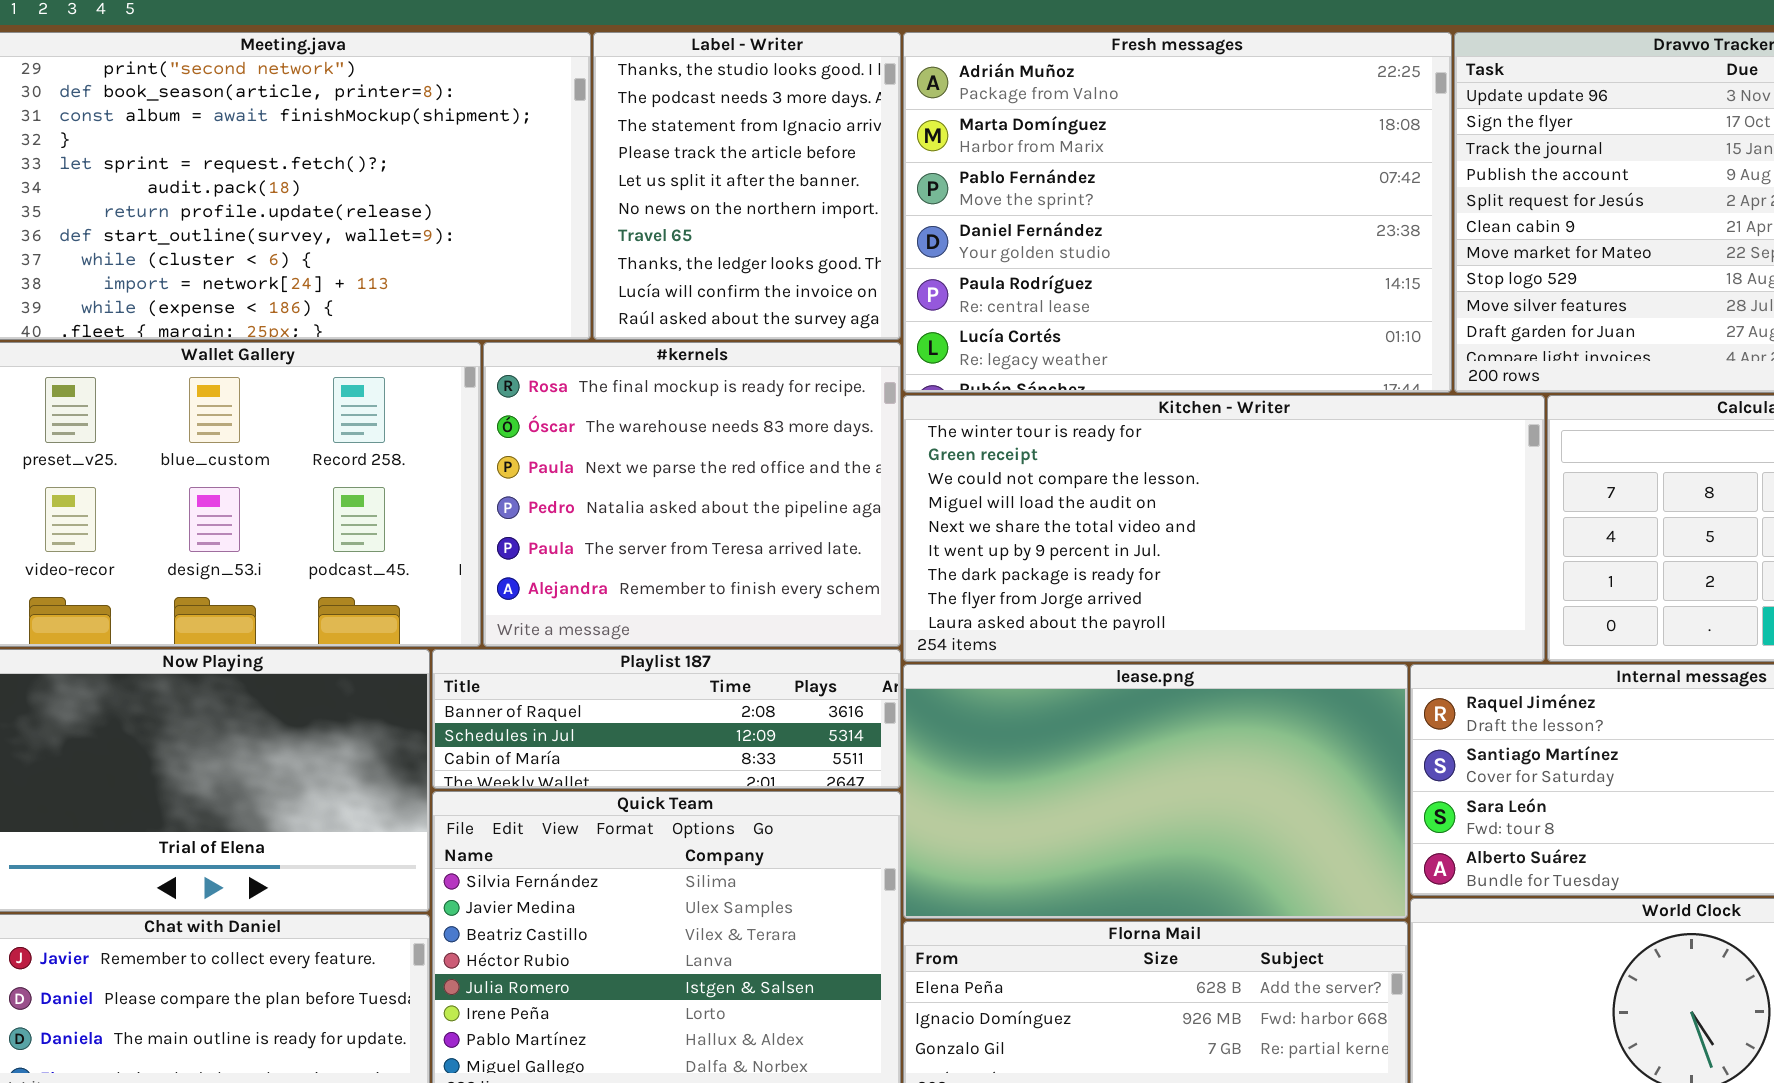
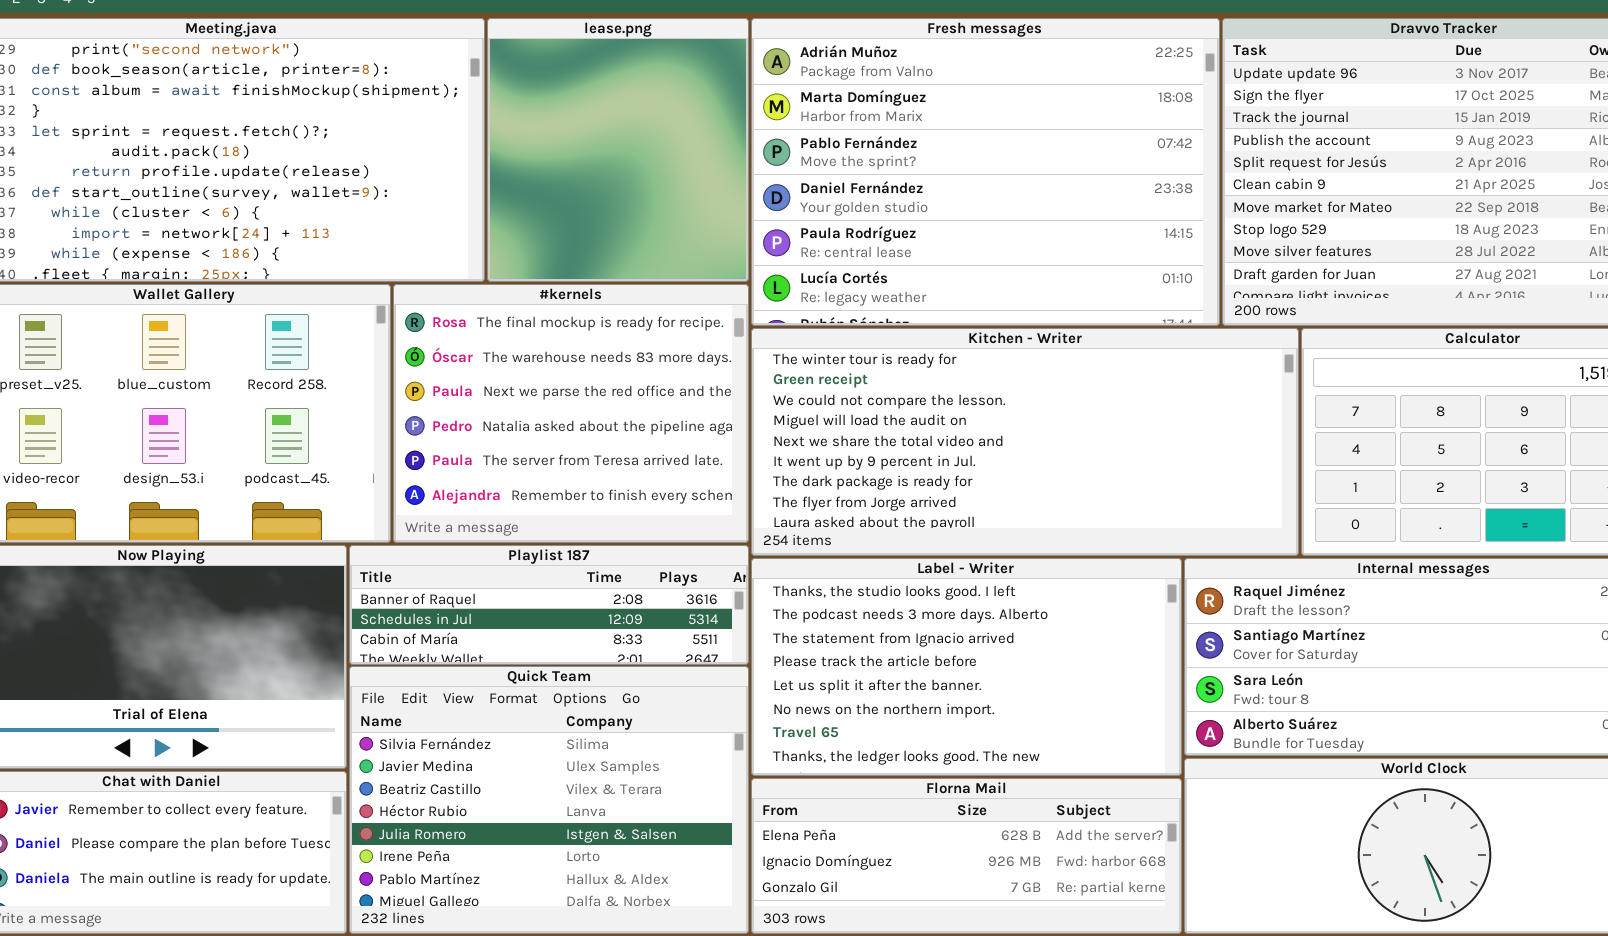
Label - Writer: [593,32,901,340] -> [751,558,1182,776], moved, resized
lease.png: [903,664,1408,919] -> [487,18,749,282], moved, resized

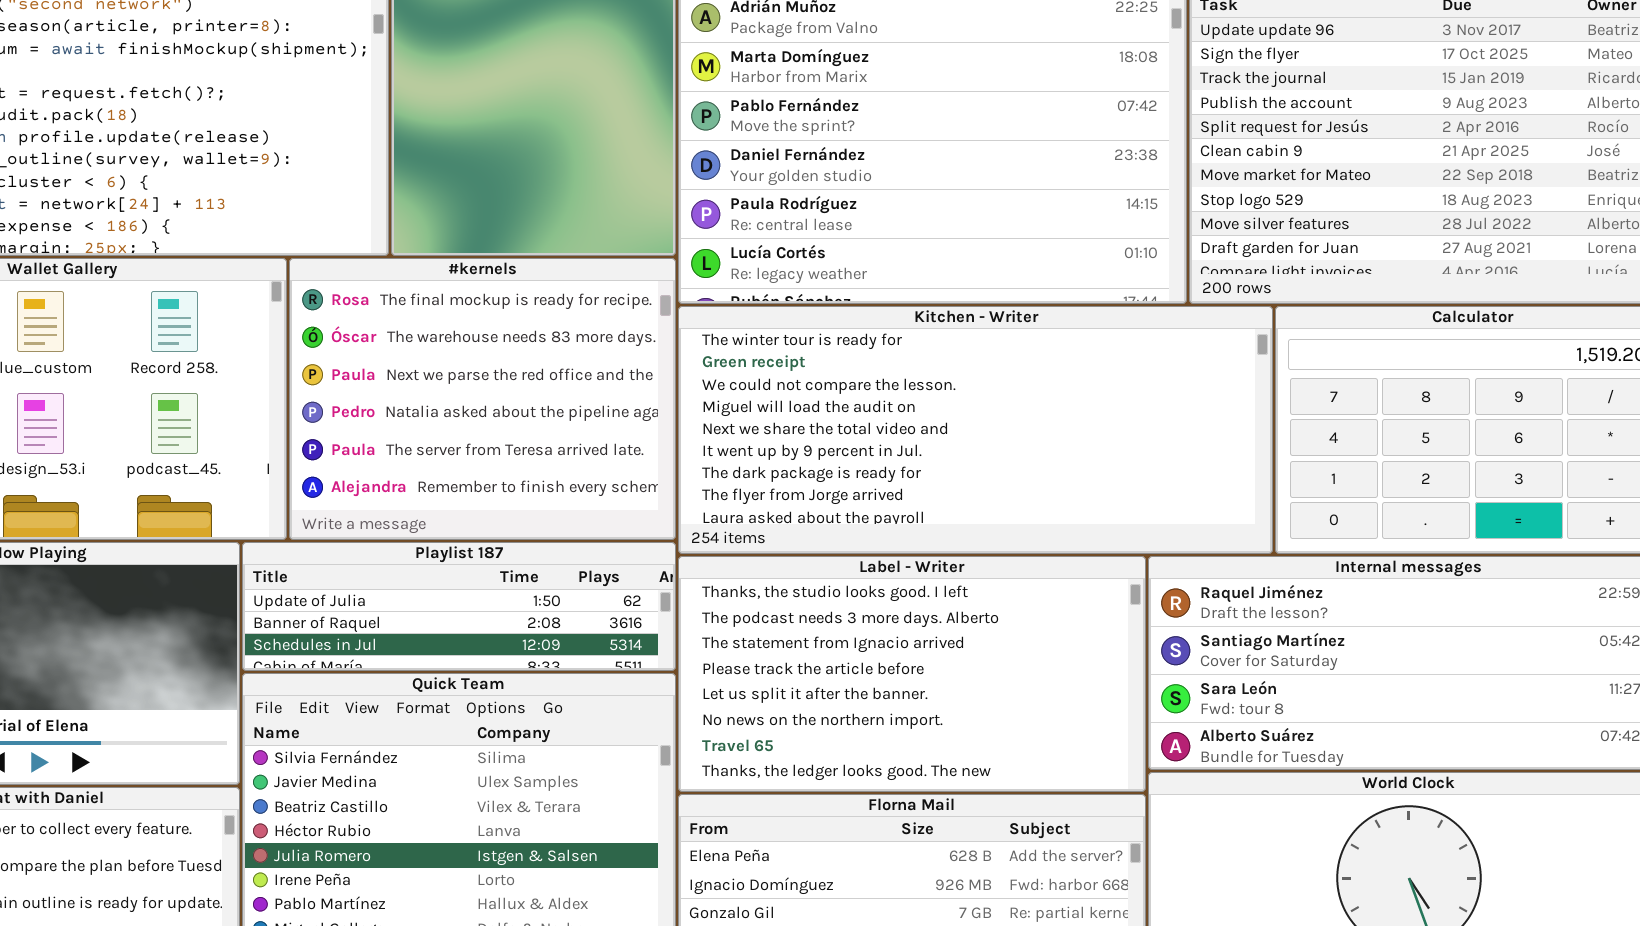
Playlist 187: [349,545,749,665] -> [242,542,676,671], scrolled up 1 row

